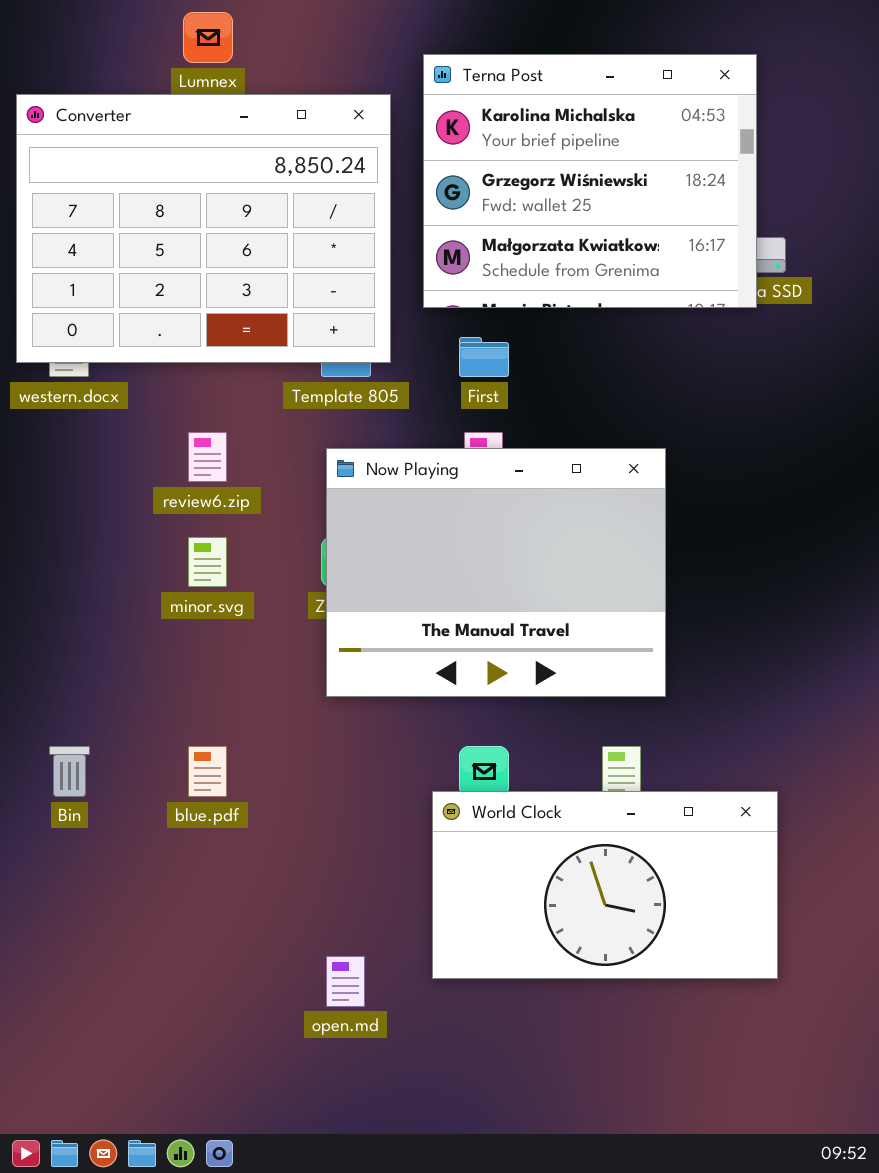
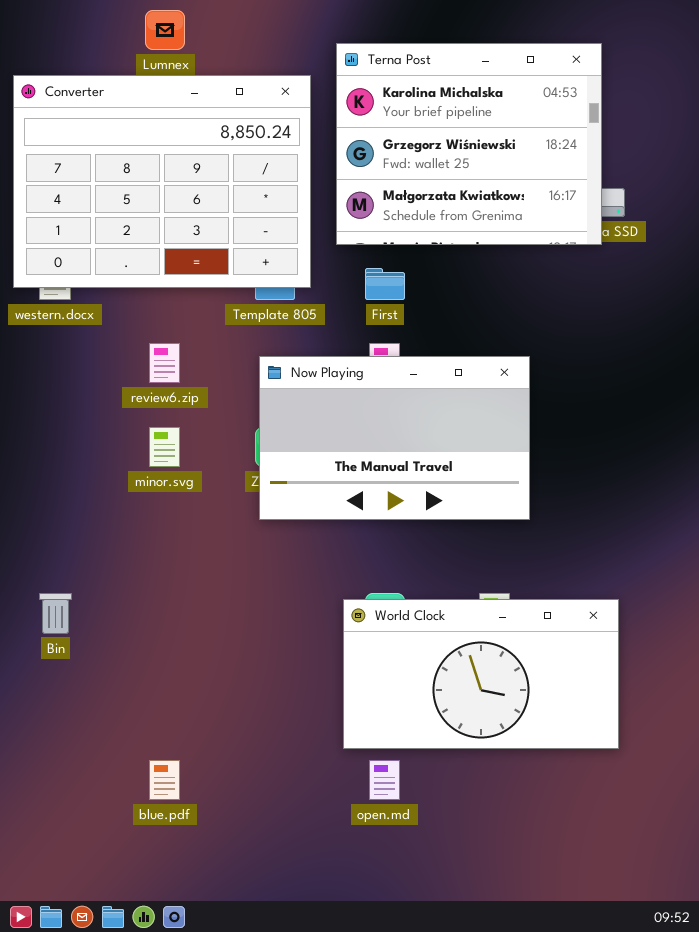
Now Playing: [326,448,666,697] -> [259,356,530,520], resized
blue.pdf: [188,746,227,797] -> [149,760,180,800], moved
World Clock: [432,791,778,979] -> [343,599,619,749], moved
open.md: [326,956,365,1007] -> [369,760,400,800], moved

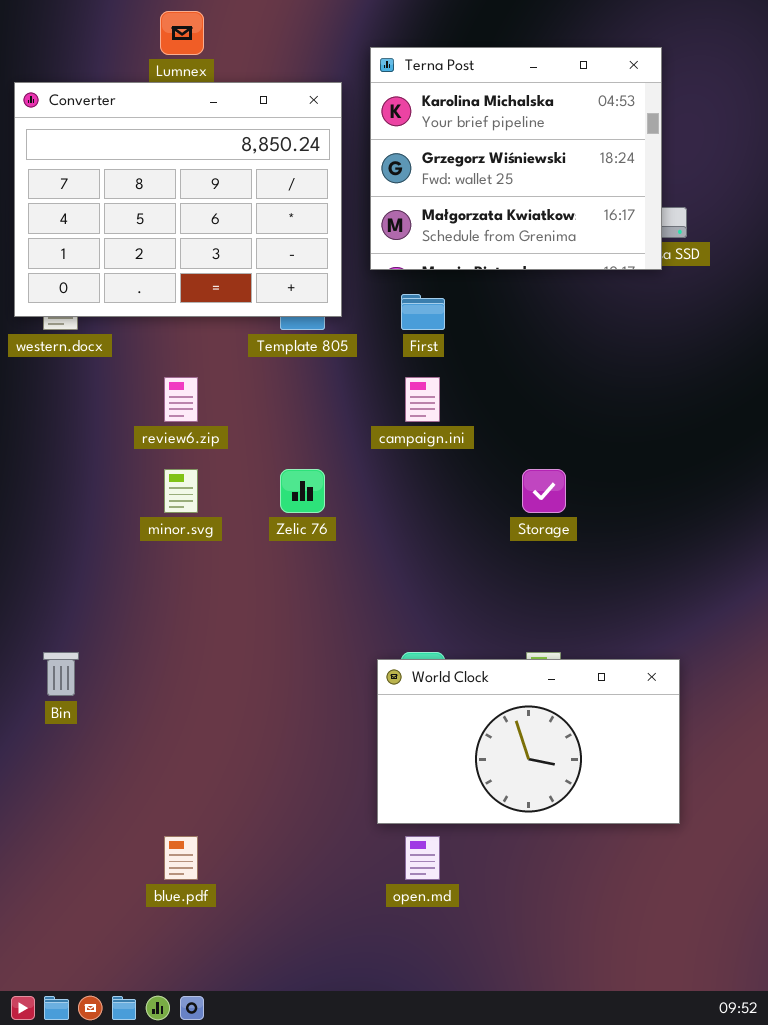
Now Playing: [259,356,530,520] -> none, closed

